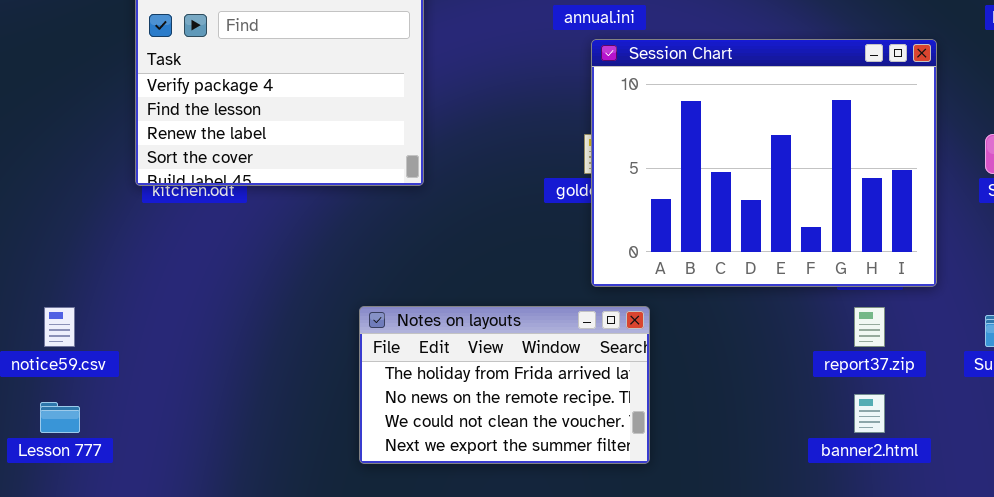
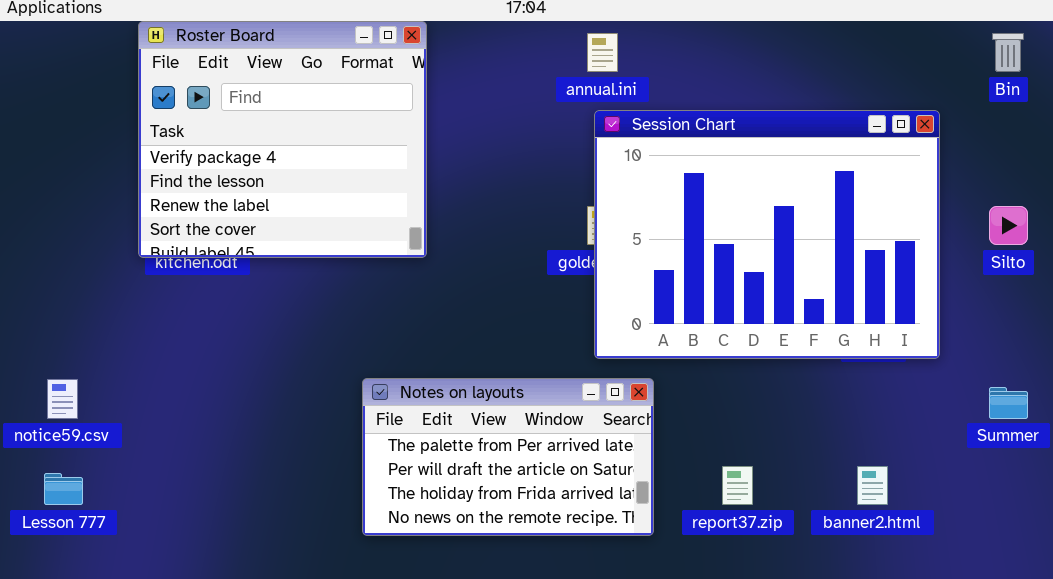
Notes on layouts: [359,306,650,464] -> [362,378,654,536], scrolled up 2 rows
report37.zip: [854,307,885,347] -> [722,466,753,505], moved

